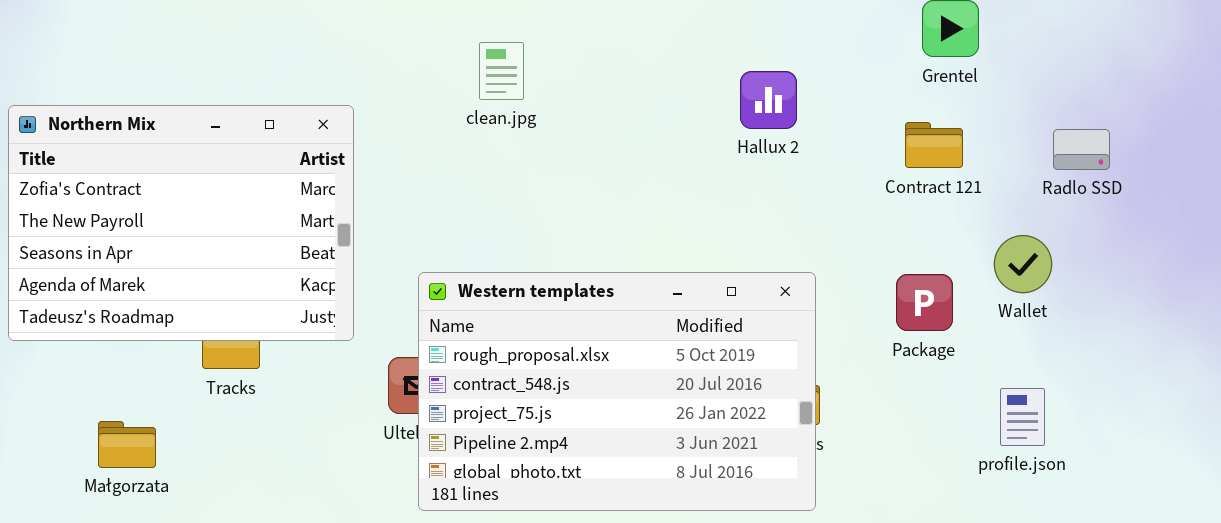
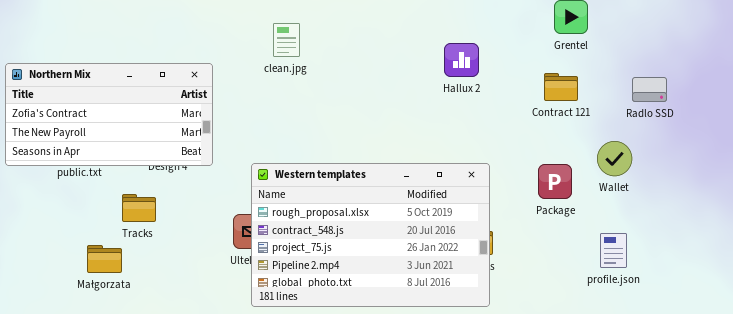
clean.jpg: [479,42,524,100] -> [273,23,300,57], moved
Northern Mix: [8,105,354,341] -> [5,63,213,166], resized
Małgorzata: [98,421,156,468] -> [87,245,122,273], moved

